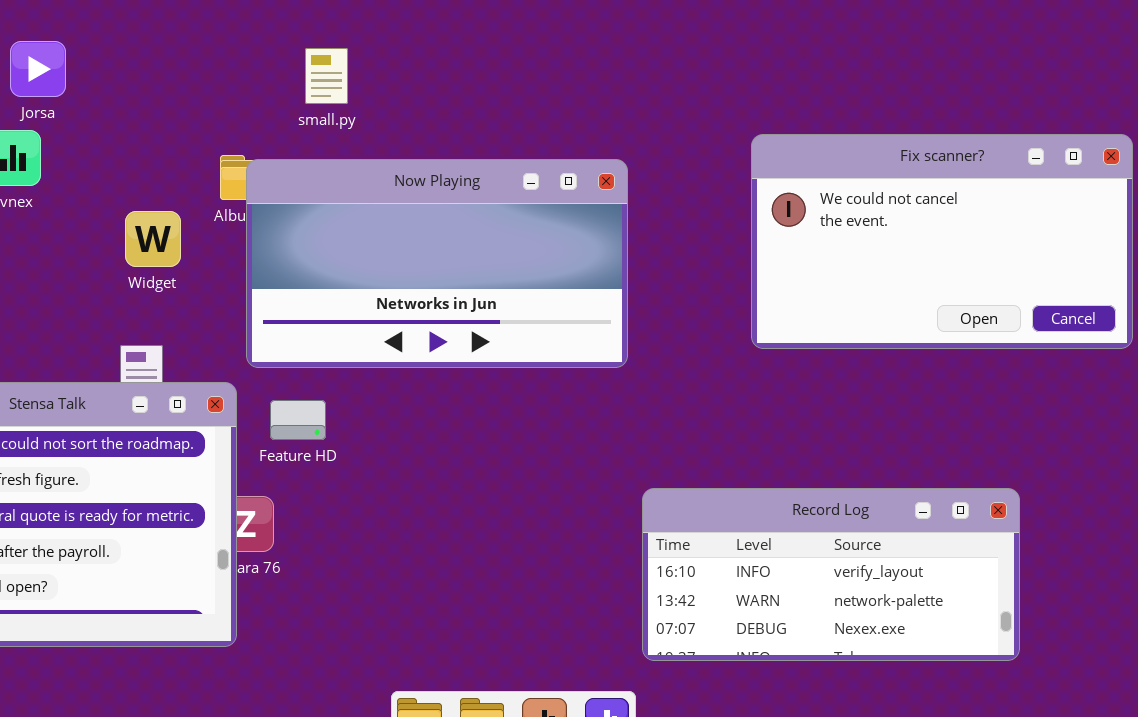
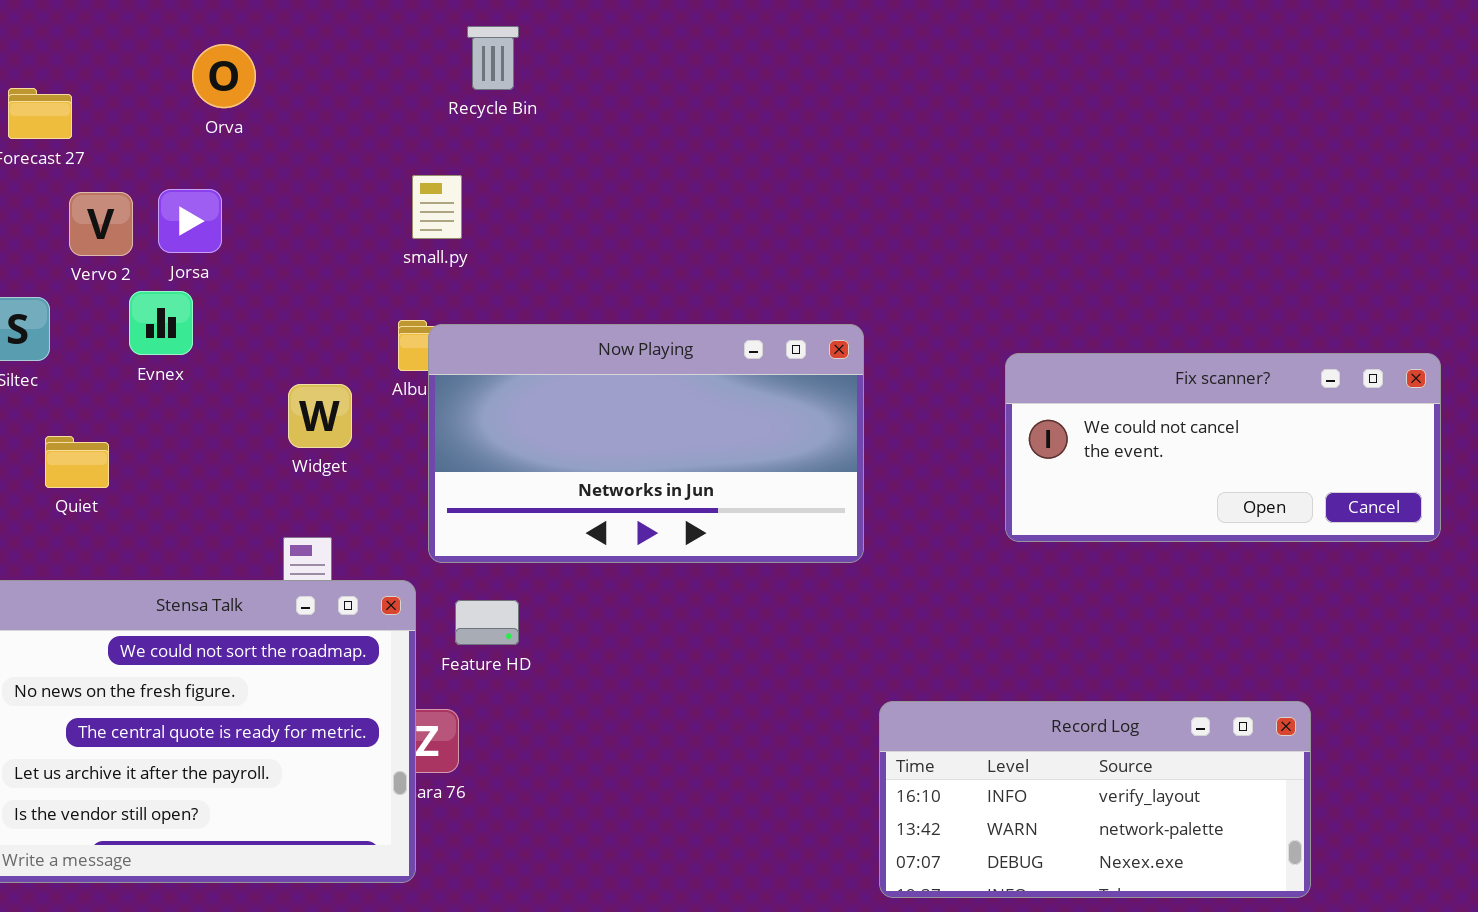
small.py: [305,48,348,104] -> [412,175,462,239], moved
Fix scanner?: [751,134,1133,349] -> [1005,353,1441,542], resized

